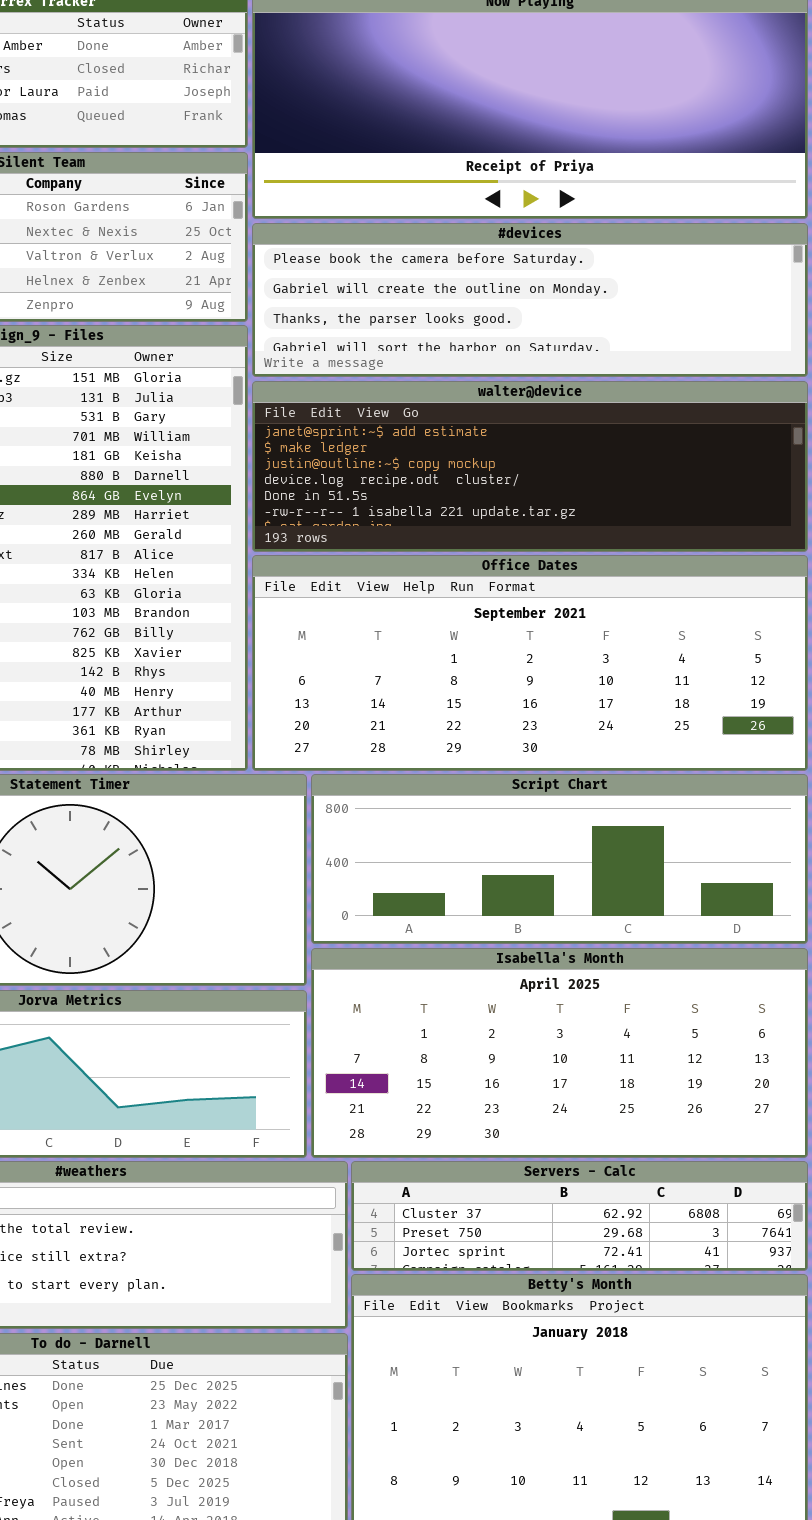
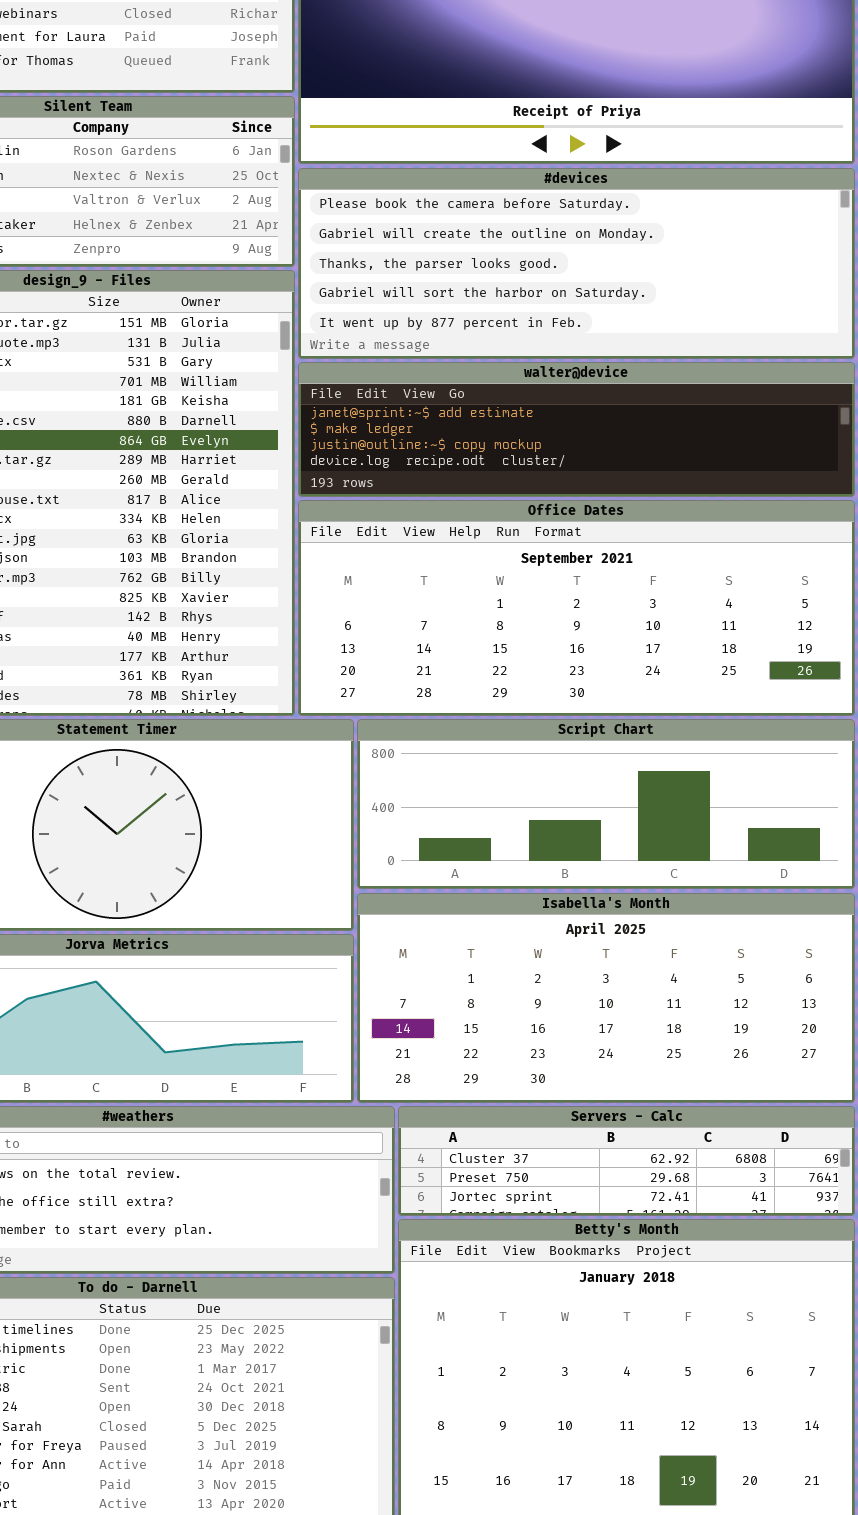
#devices: [252,223,808,377] -> [298,168,855,359], resized
walter@device: [252,381,808,552] -> [298,362,855,497], resized

